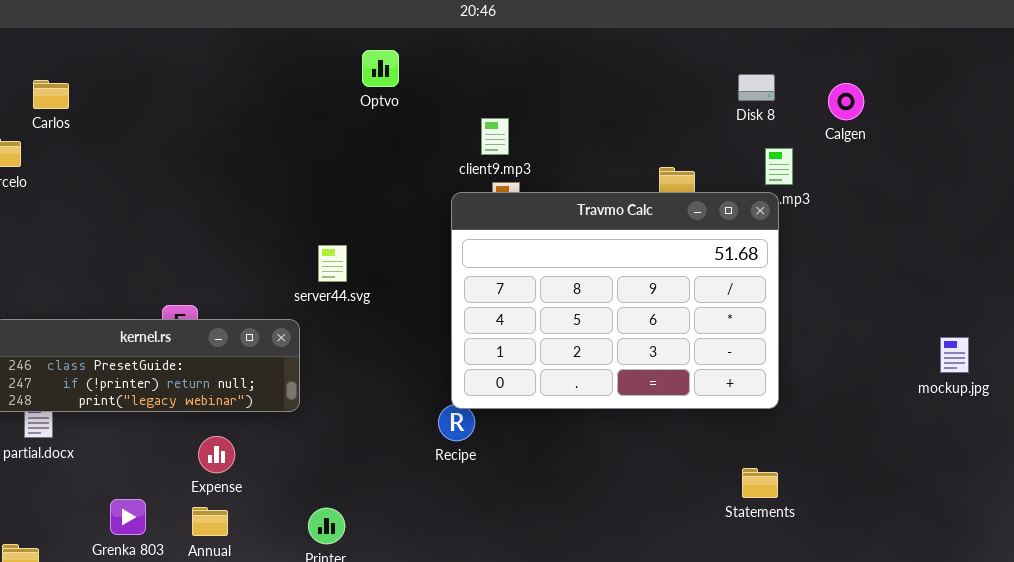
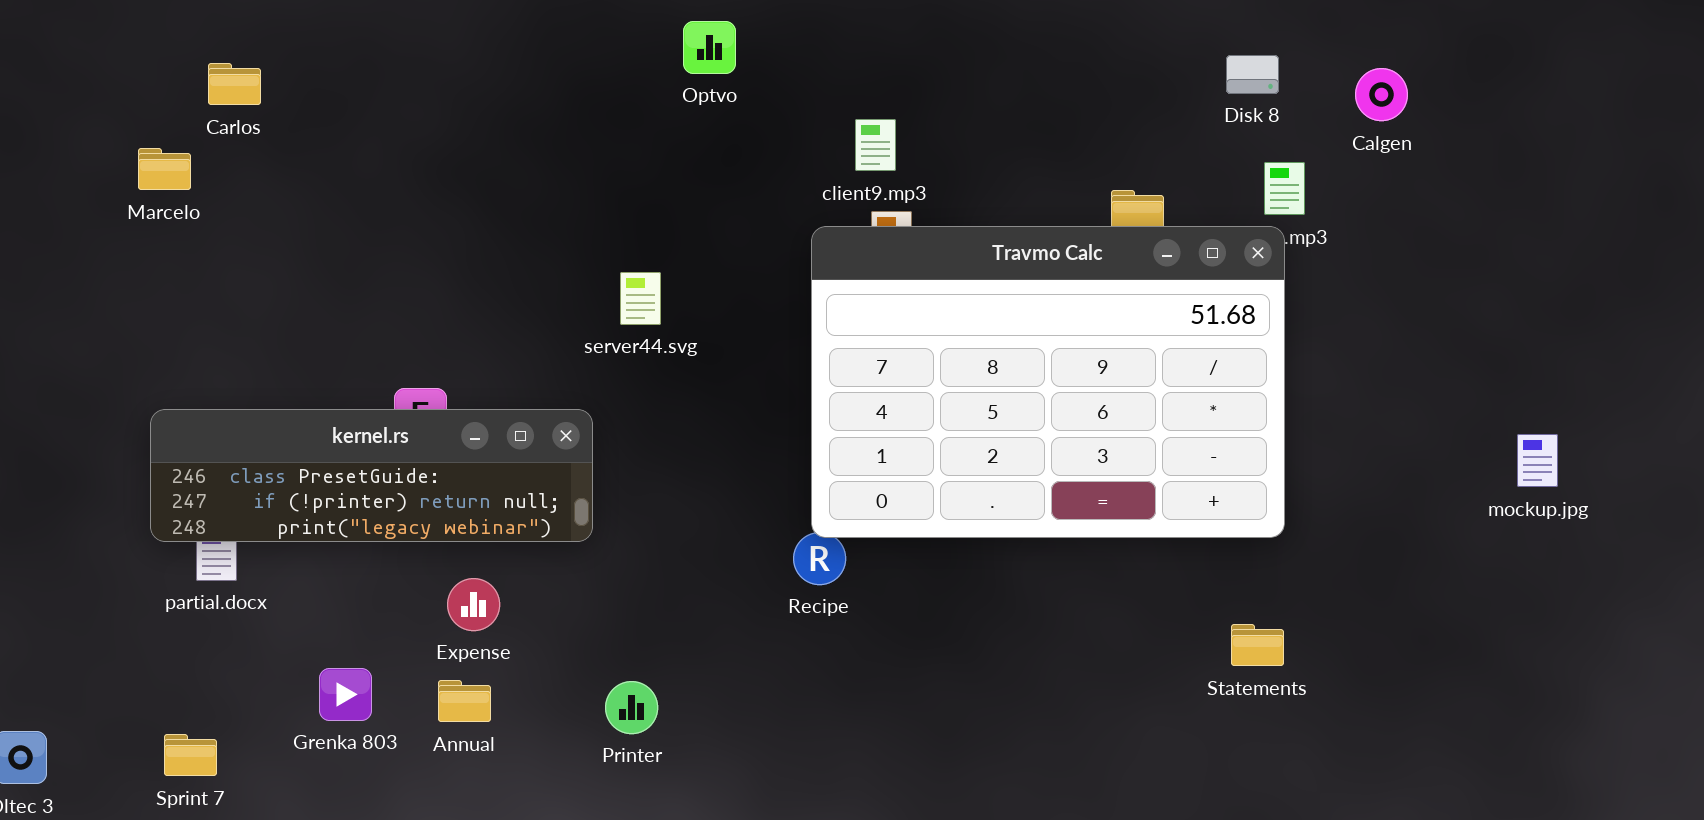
server44.svg: [318,245,347,282] -> [620,272,661,325], moved

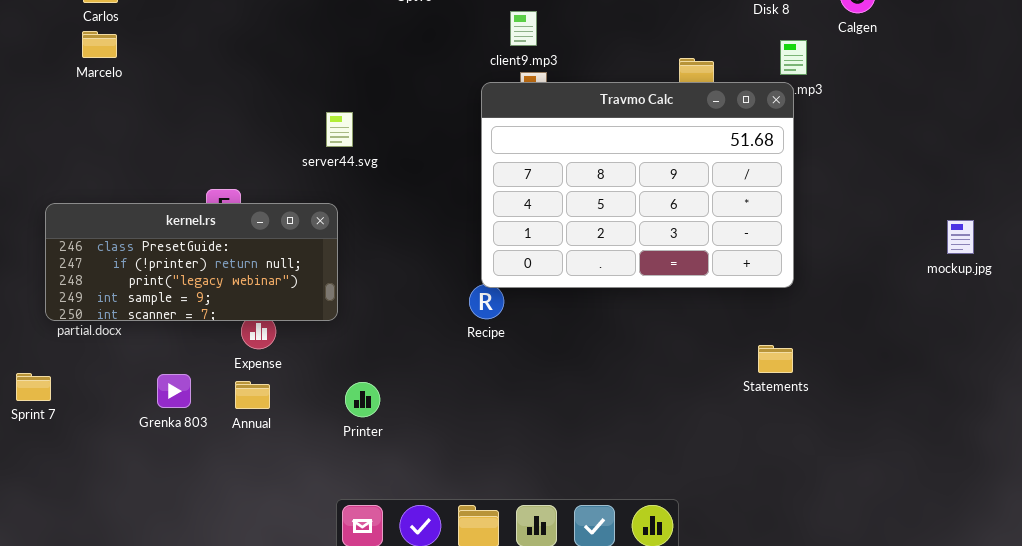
Marcelo: [138,148,191,190] -> [82,31,117,58], moved
server44.svg: [620,272,661,325] -> [326,112,353,147], moved
kernel.rs: [150,409,593,542] -> [45,203,338,321], resized
Sprint 7: [164,734,217,776] -> [16,373,51,401], moved

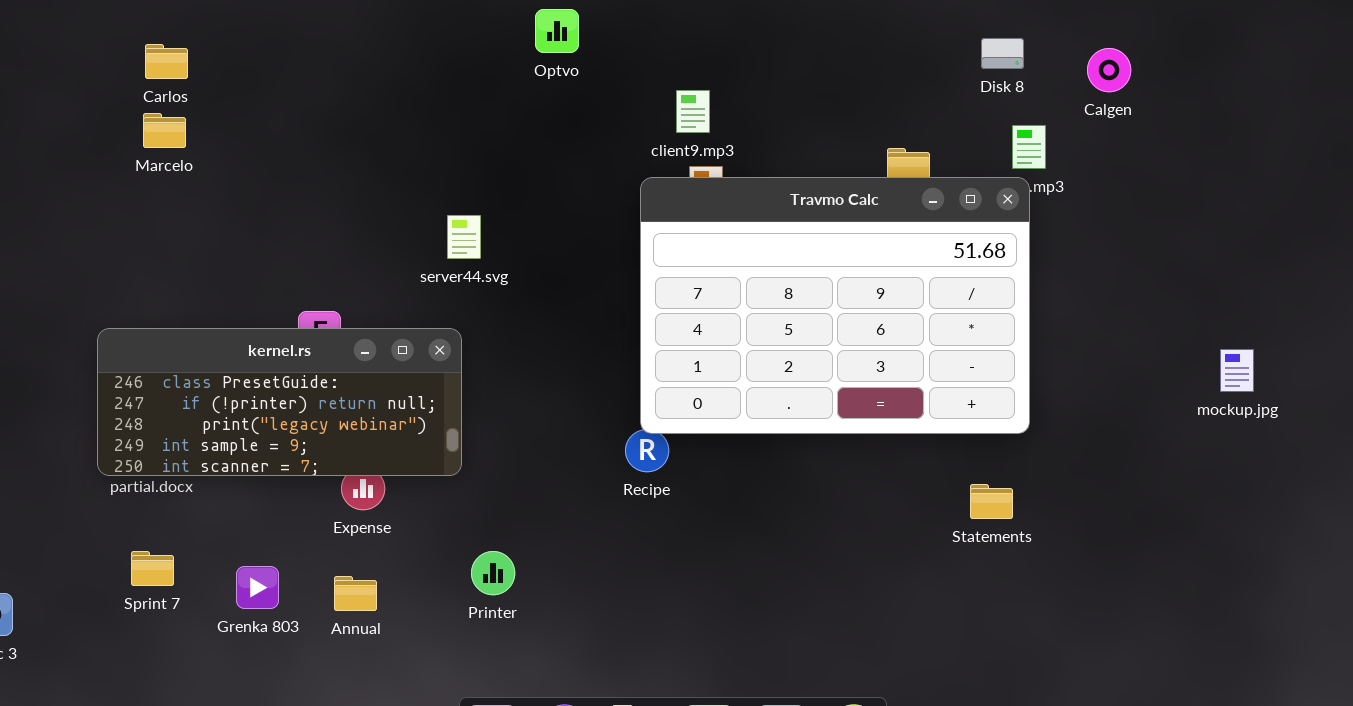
Statements: [758,345,793,373] -> [970,484,1013,519], moved
Sprint 7: [16,373,51,401] -> [131,551,174,586], moved
Grenka 803: [157,374,191,408] -> [236,566,279,609], moved
Annual: [235,381,270,409] -> [334,576,377,611], moved

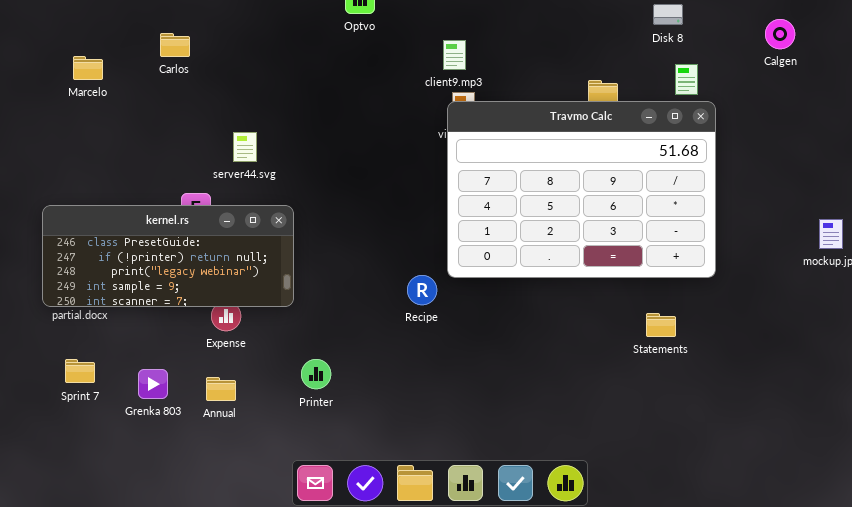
Carlos: [145,44,188,79] -> [160,33,190,57], moved
Calgen: [1087,48,1131,92] -> [765,19,795,49], moved
Travmo Calc: [640,177,1030,434] -> [447,101,716,278], moved
server44.svg: [447,215,481,259] -> [233,132,257,162], moved

